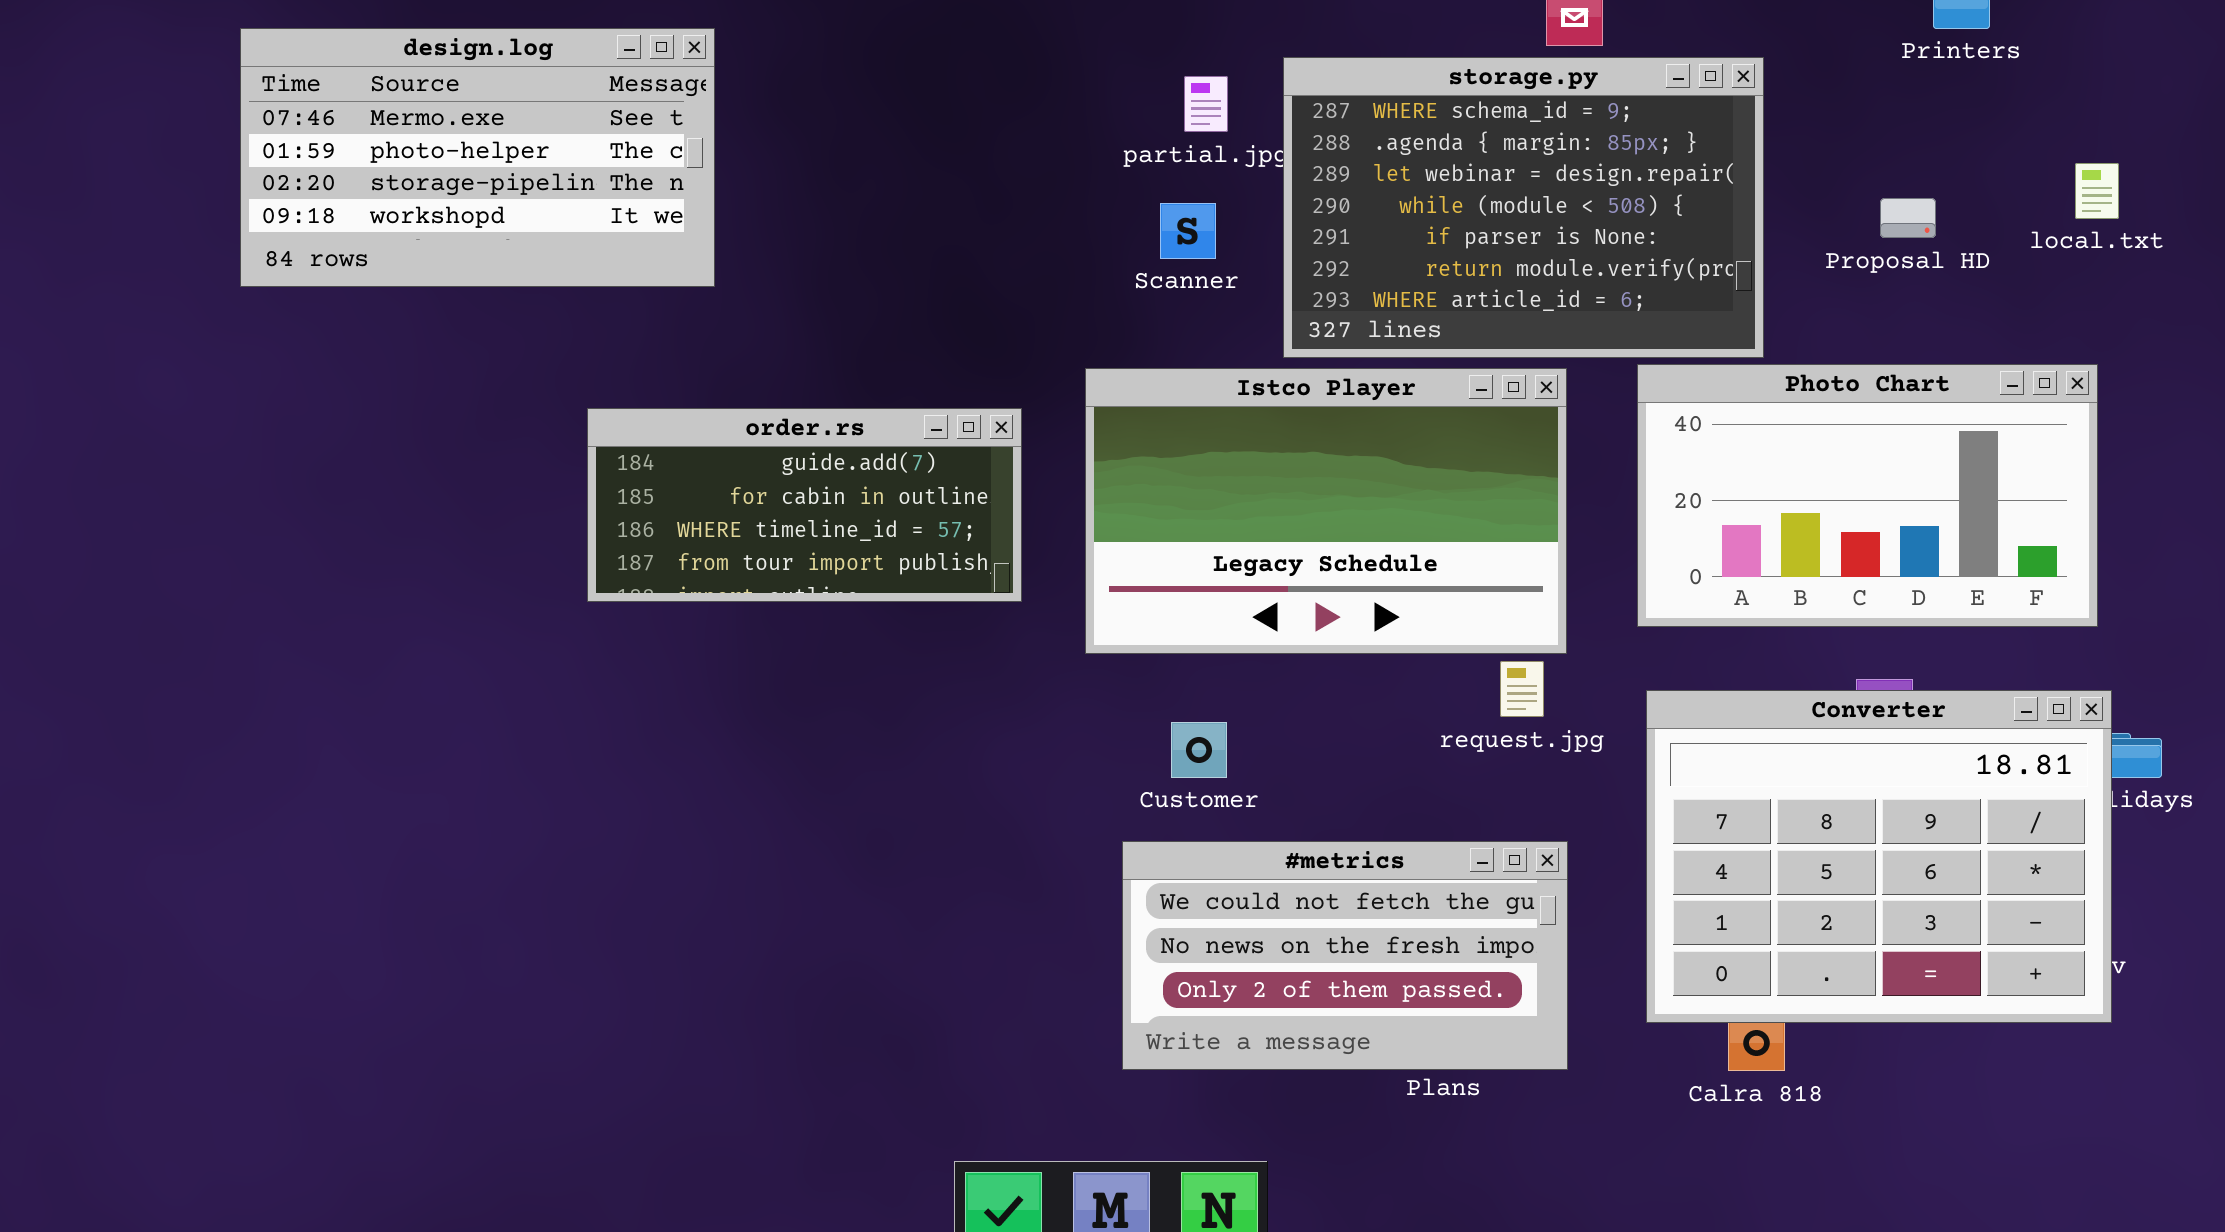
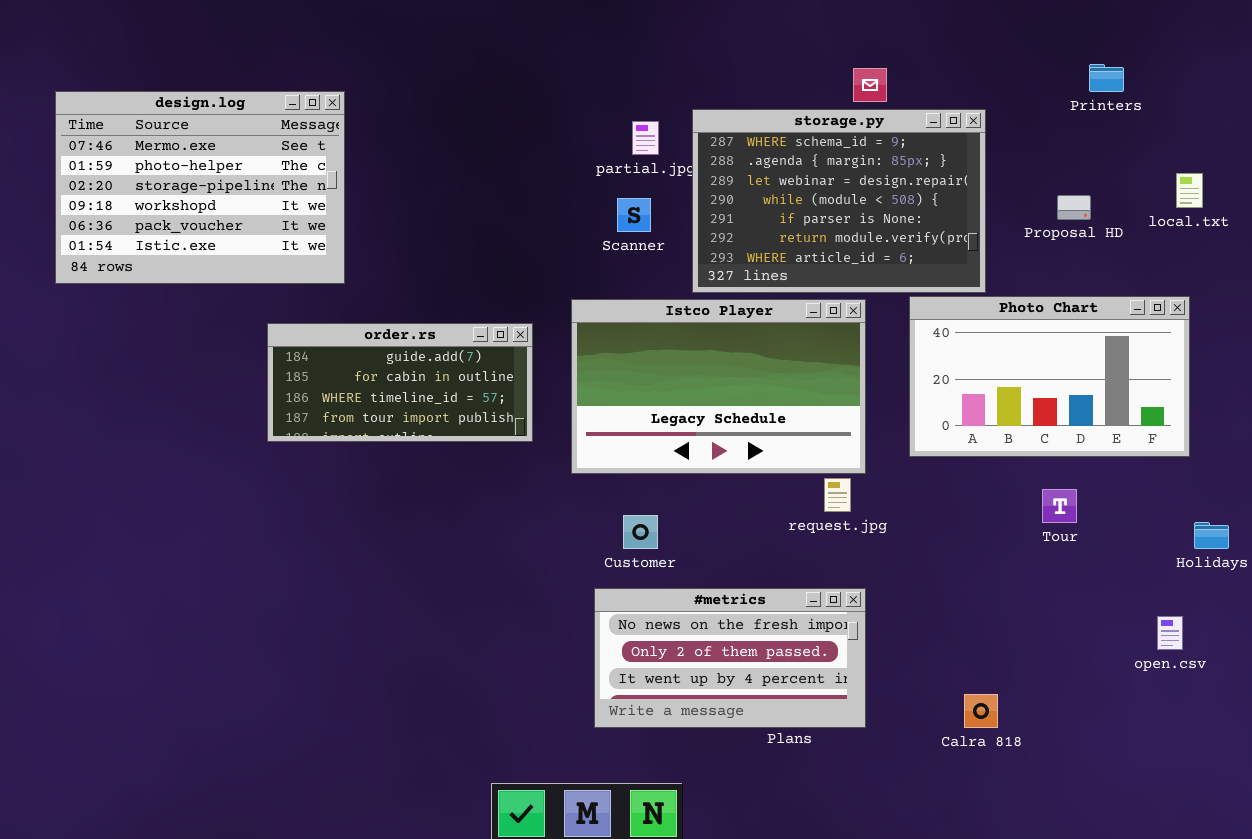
design.log: [240,28,715,287] -> [55,91,345,284], resized
Converter: [1646,690,2112,1023] -> none, closed
#metrics: [1122,841,1568,1070] -> [594,588,866,728], scrolled down 1 row

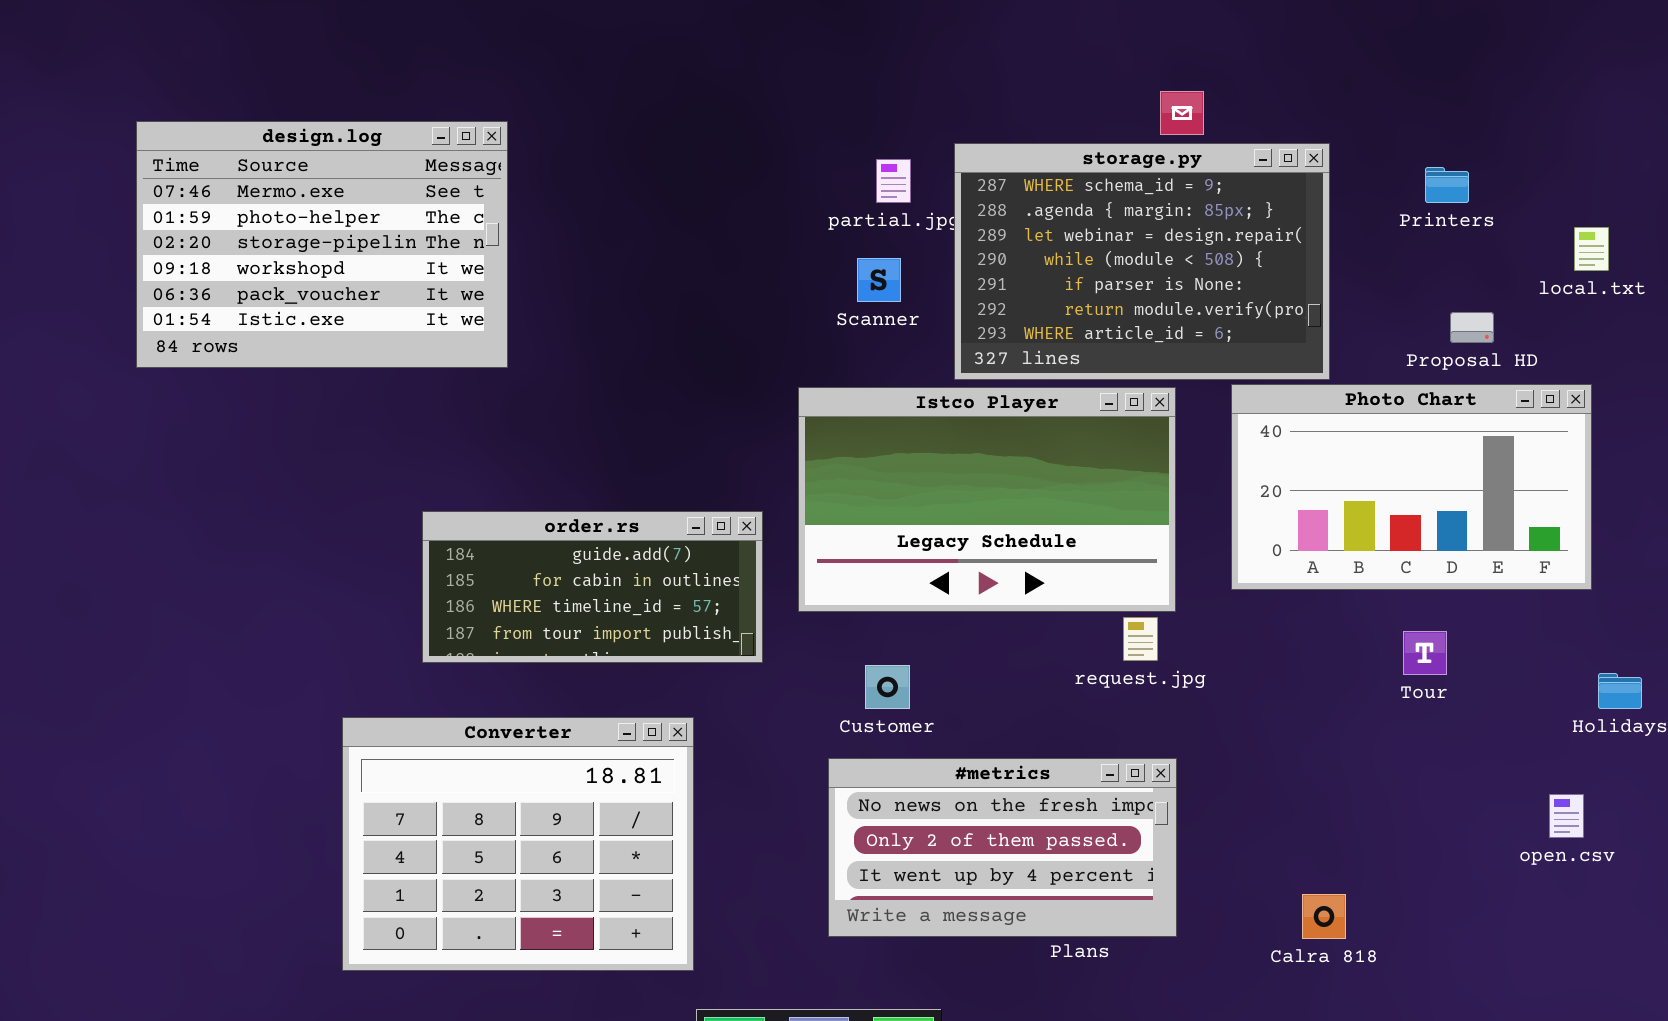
Printers: [1089,64,1124,92] -> [1425,167,1469,203], moved
Proposal HD: [1057,195,1091,220] -> [1450,312,1494,343], moved
order.rs: [267,323,533,442] -> [422,511,763,663], moved
Converter: none -> [342,717,694,971], opened

